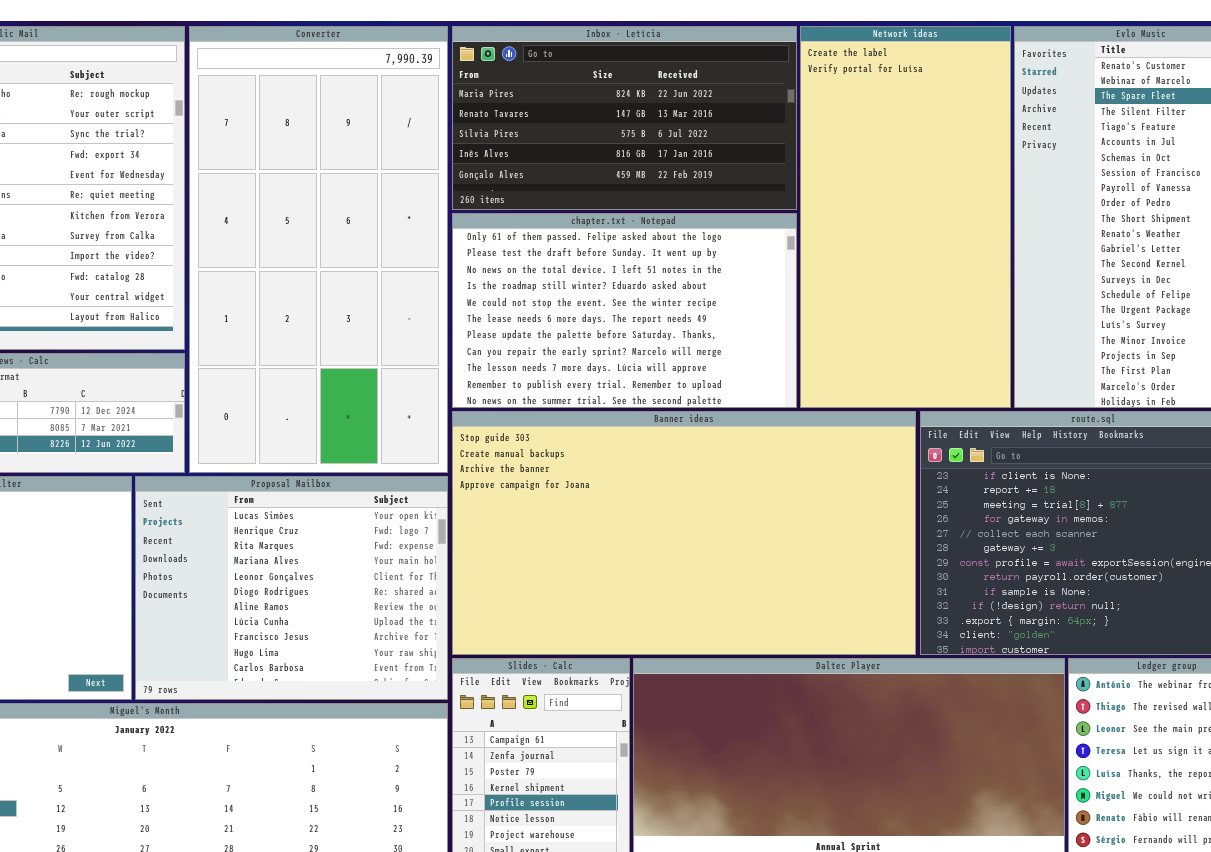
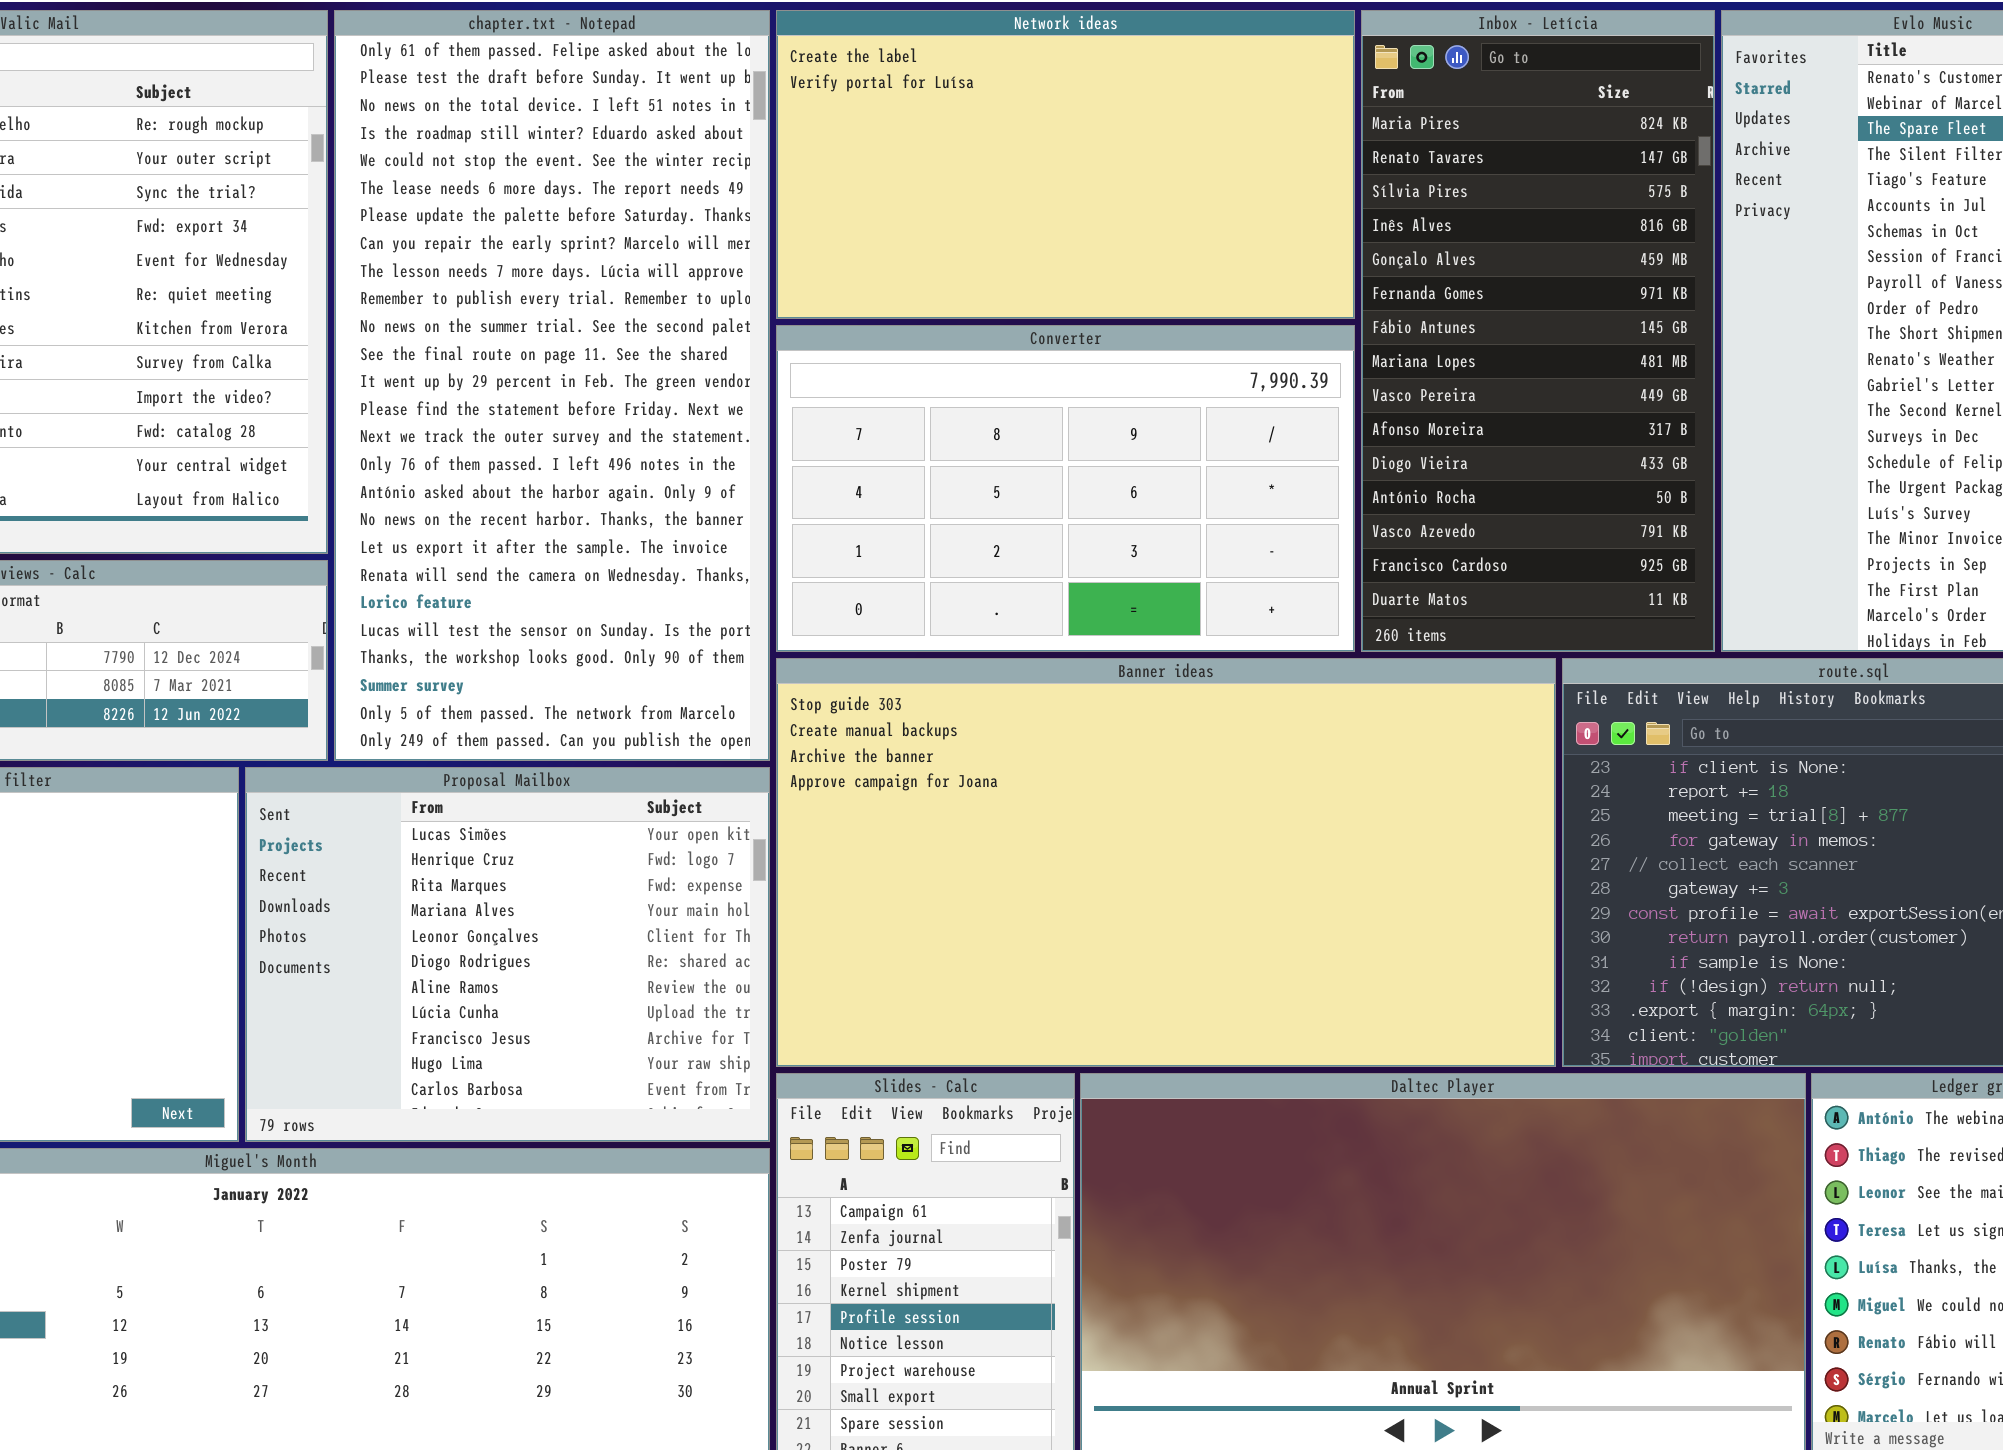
Converter: [189,26,448,473] -> [776,325,1355,652], moved, resized
Inbox - Letícia: [452,26,797,210] -> [1361,10,1715,652], moved, resized
Network ideas: [800,26,1011,408] -> [776,10,1355,319], moved, resized
chapter.txt - Notepad: [452,213,797,408] -> [334,10,770,761], moved, resized

